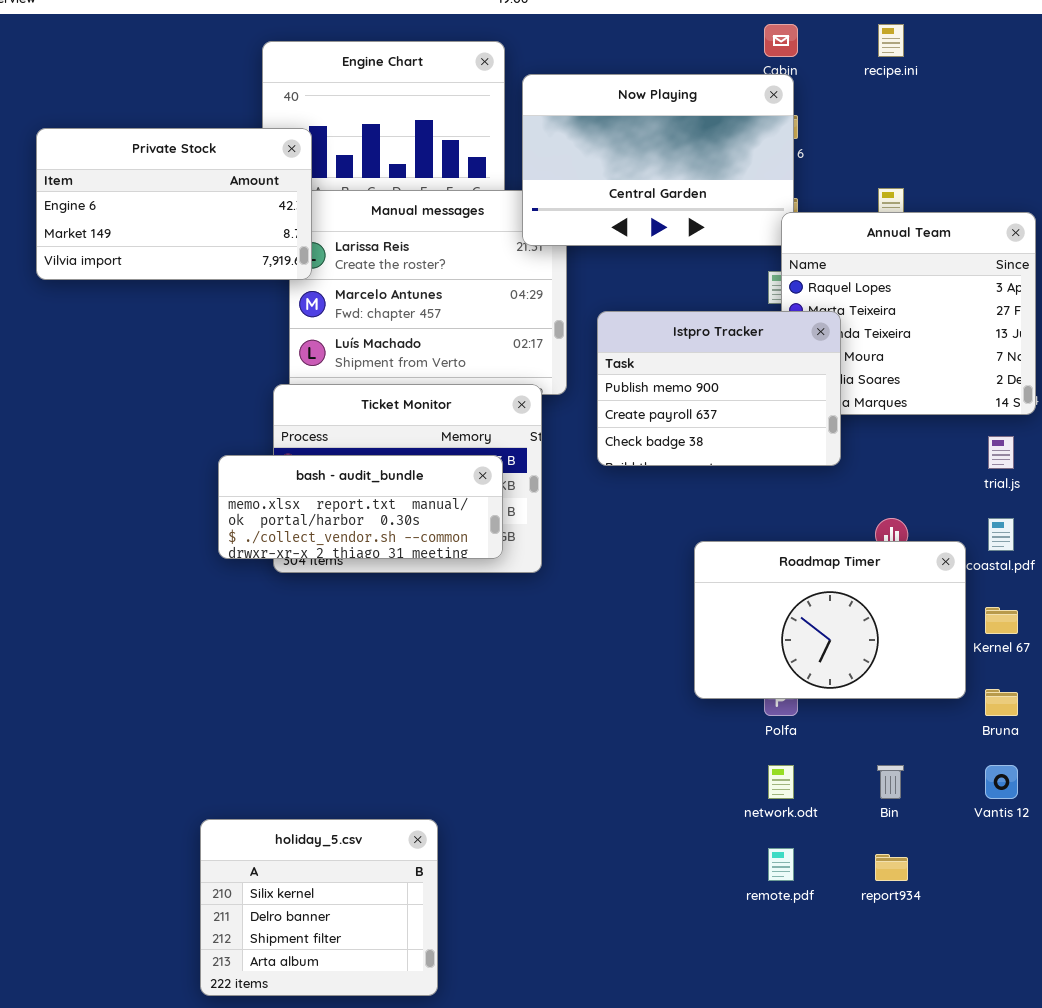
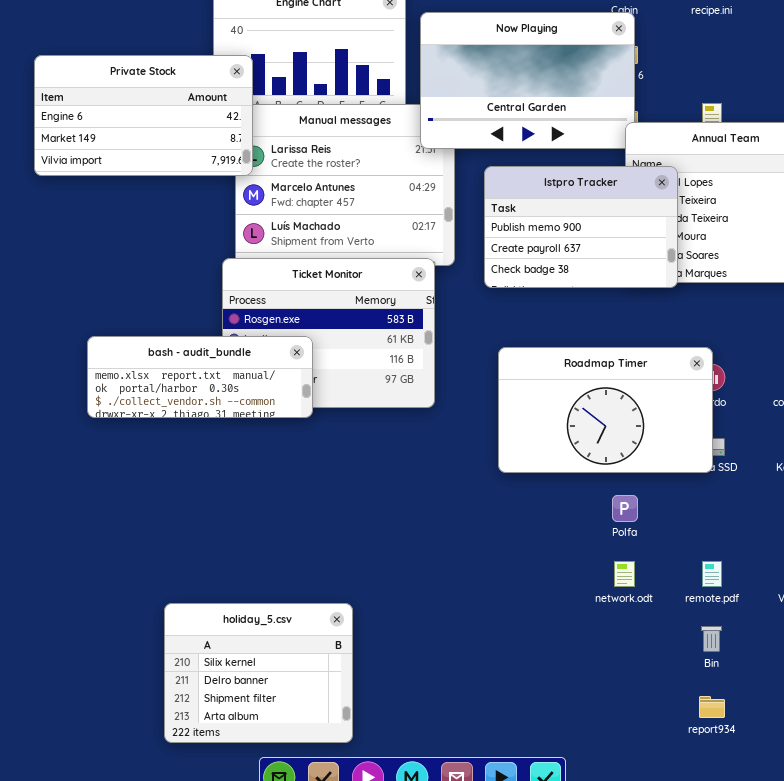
Istpro Tracker: [597,311,841,466] -> [484,166,678,288], moved
bash - audit_bundle: [218,455,503,559] -> [87,336,313,418], moved
Roadmap Timer: [694,541,966,699] -> [498,347,713,473], moved
Bin: [877,765,904,799] -> [701,626,722,652], moved
remote.pdf: [768,848,794,881] -> [702,561,722,587], moved
report934: [875,854,908,881] -> [699,696,725,718], moved

